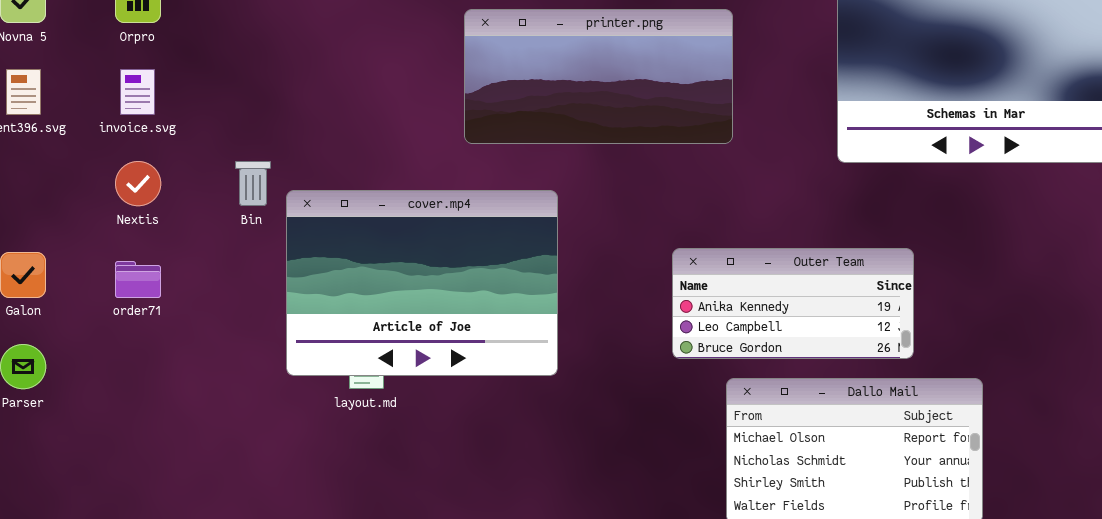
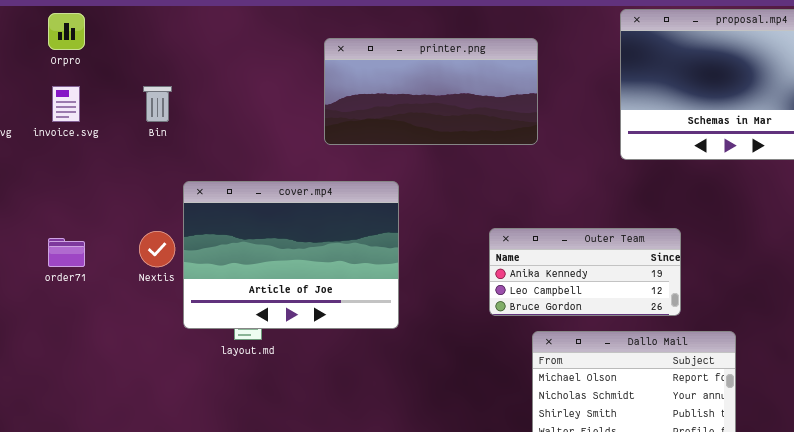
Nextis: [115,161,161,206] -> [139,231,175,267], moved
Bin: [235,161,271,206] -> [143,86,172,122], moved

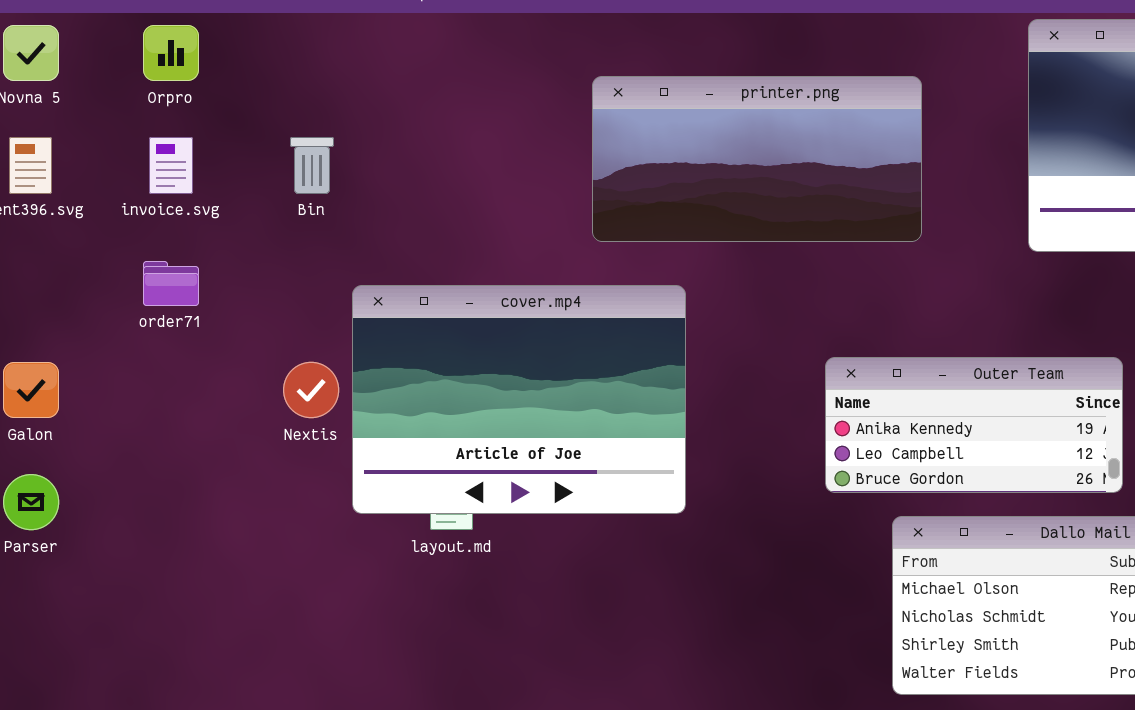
printer.png: [324,38,538,145] -> [592,76,922,242], moved
order71: [48,238,85,267] -> [143,261,199,306], moved

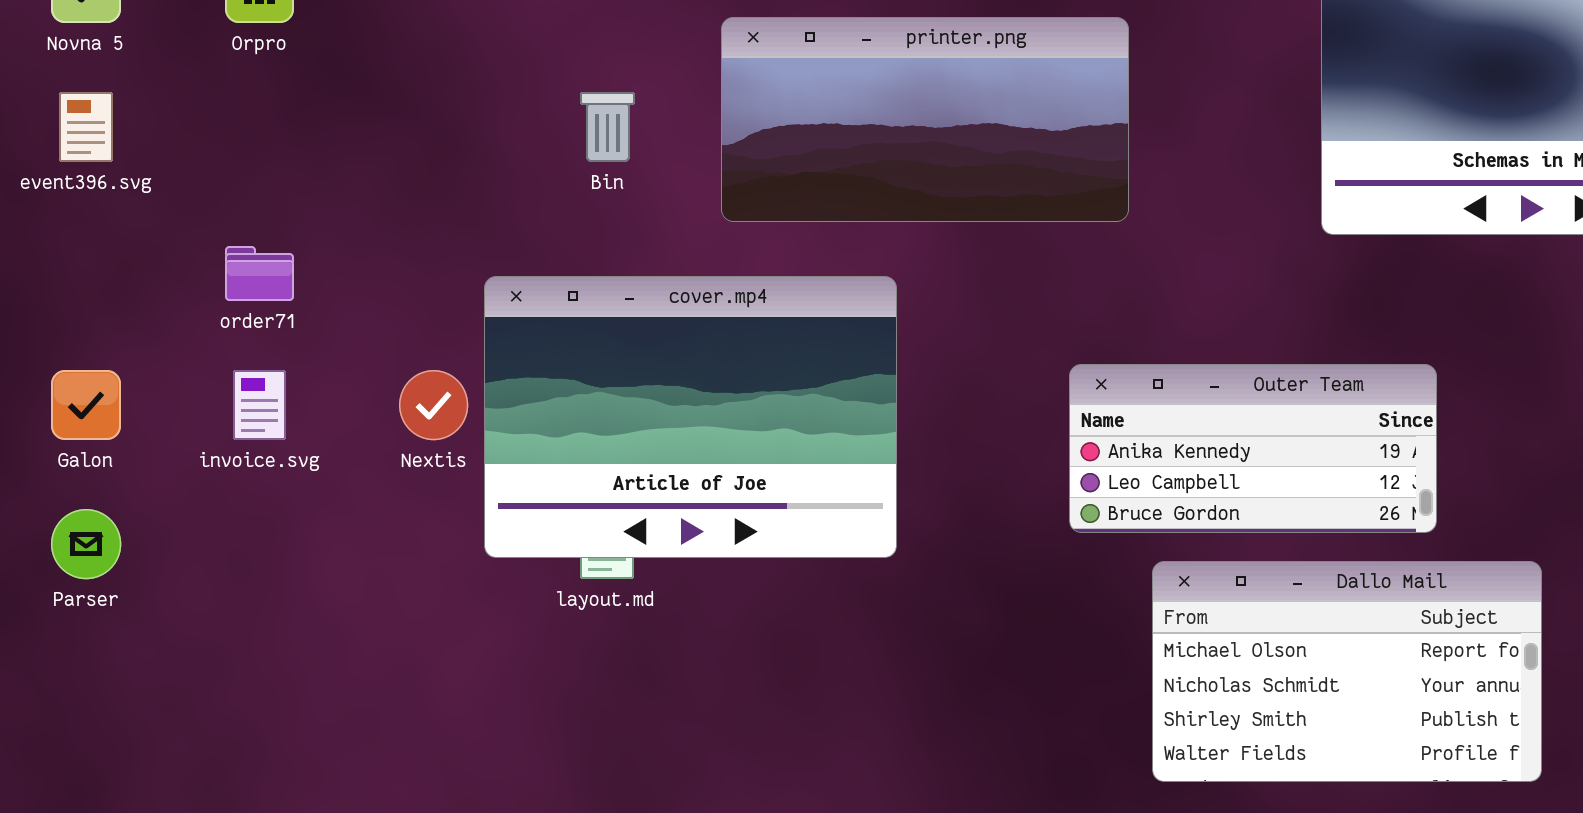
printer.png: [592,76,922,242] -> [721,17,1129,222], moved
invoice.svg: [149,137,193,194] -> [233,370,286,440], moved
Bin: [290,137,334,194] -> [580,92,635,162], moved

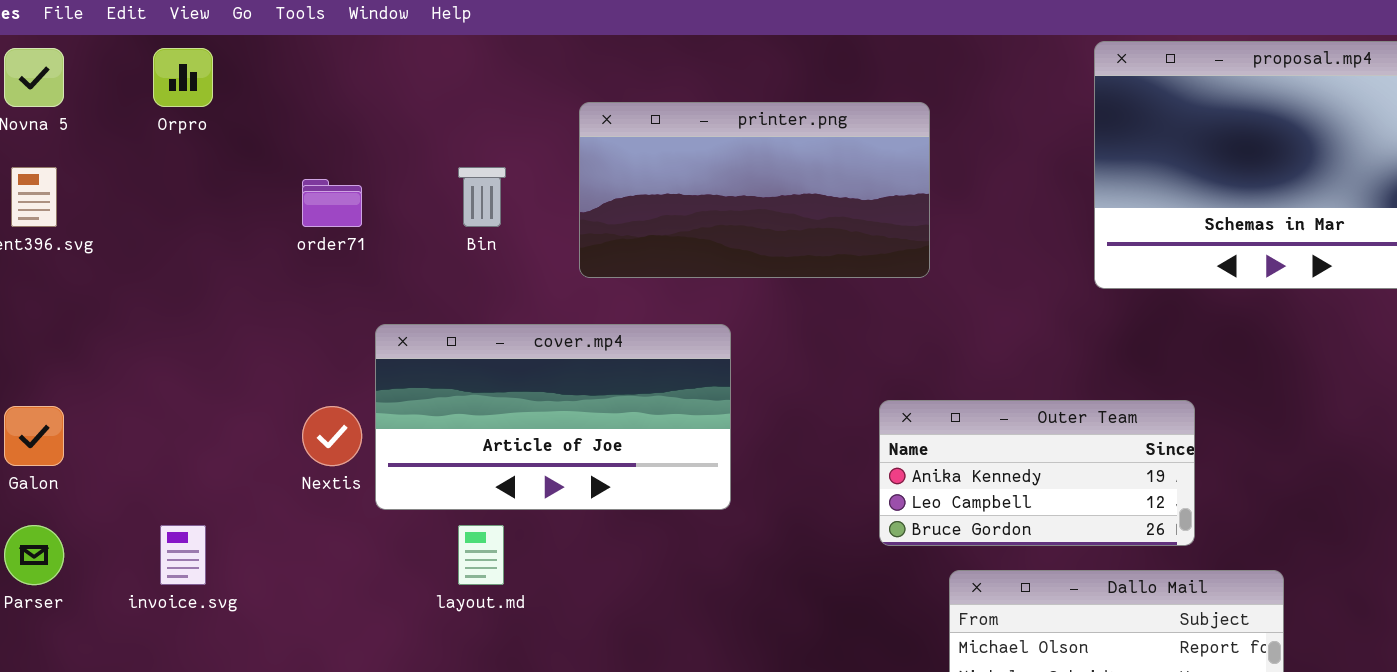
order71: [225,246,294,301] -> [302,179,362,227], moved
cover.mp4: [484,276,897,558] -> [375,324,731,510], resized
invoice.svg: [233,370,286,440] -> [160,525,206,585], moved

